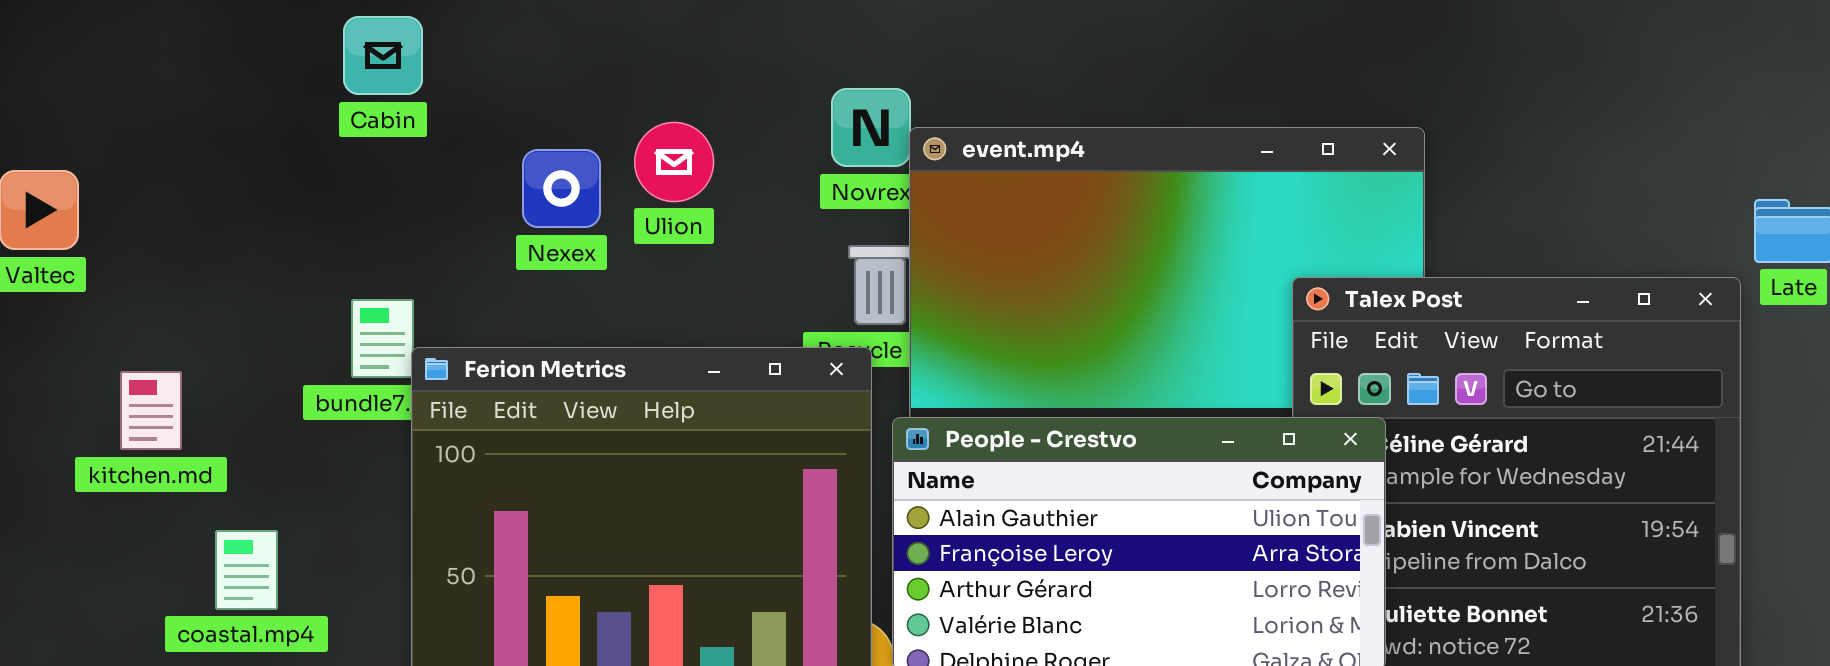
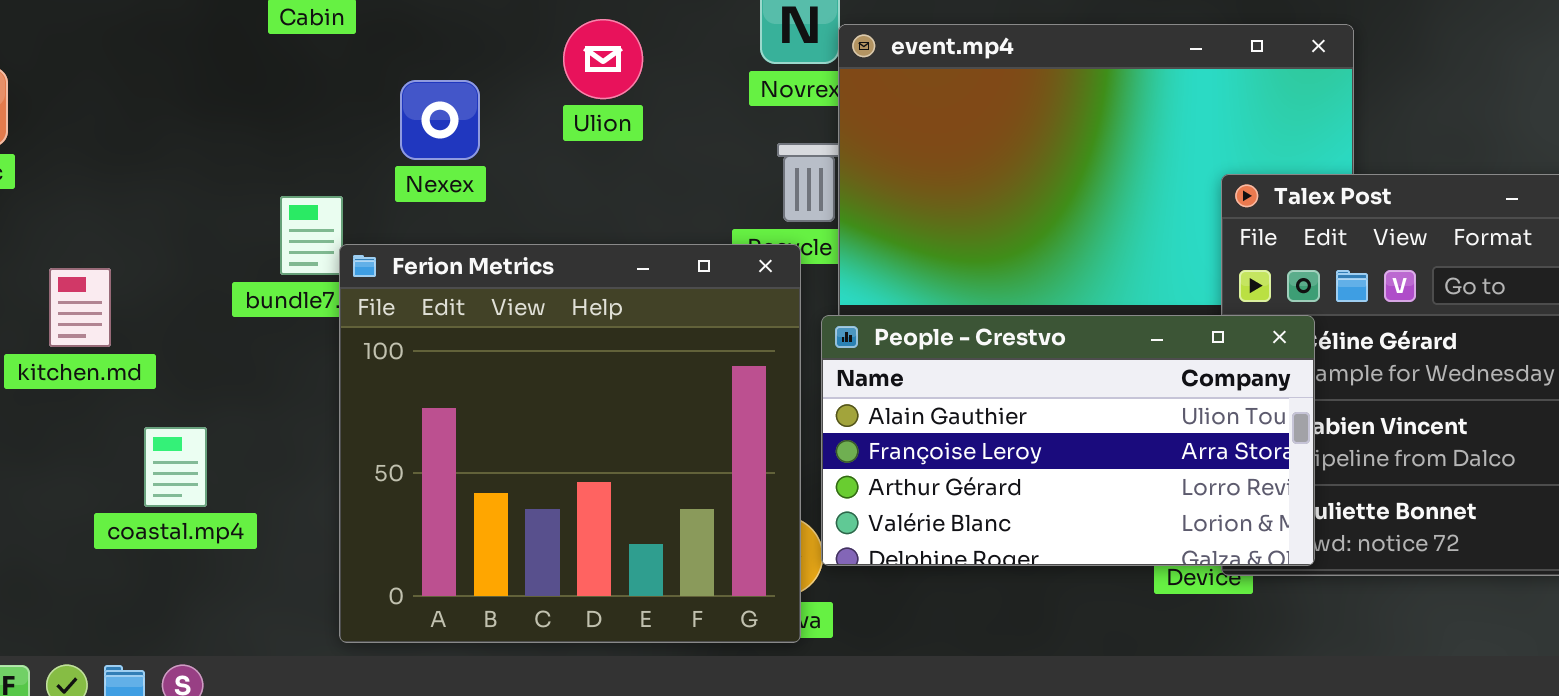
Nexex: [522,149,601,228] -> [400,80,480,160], moved

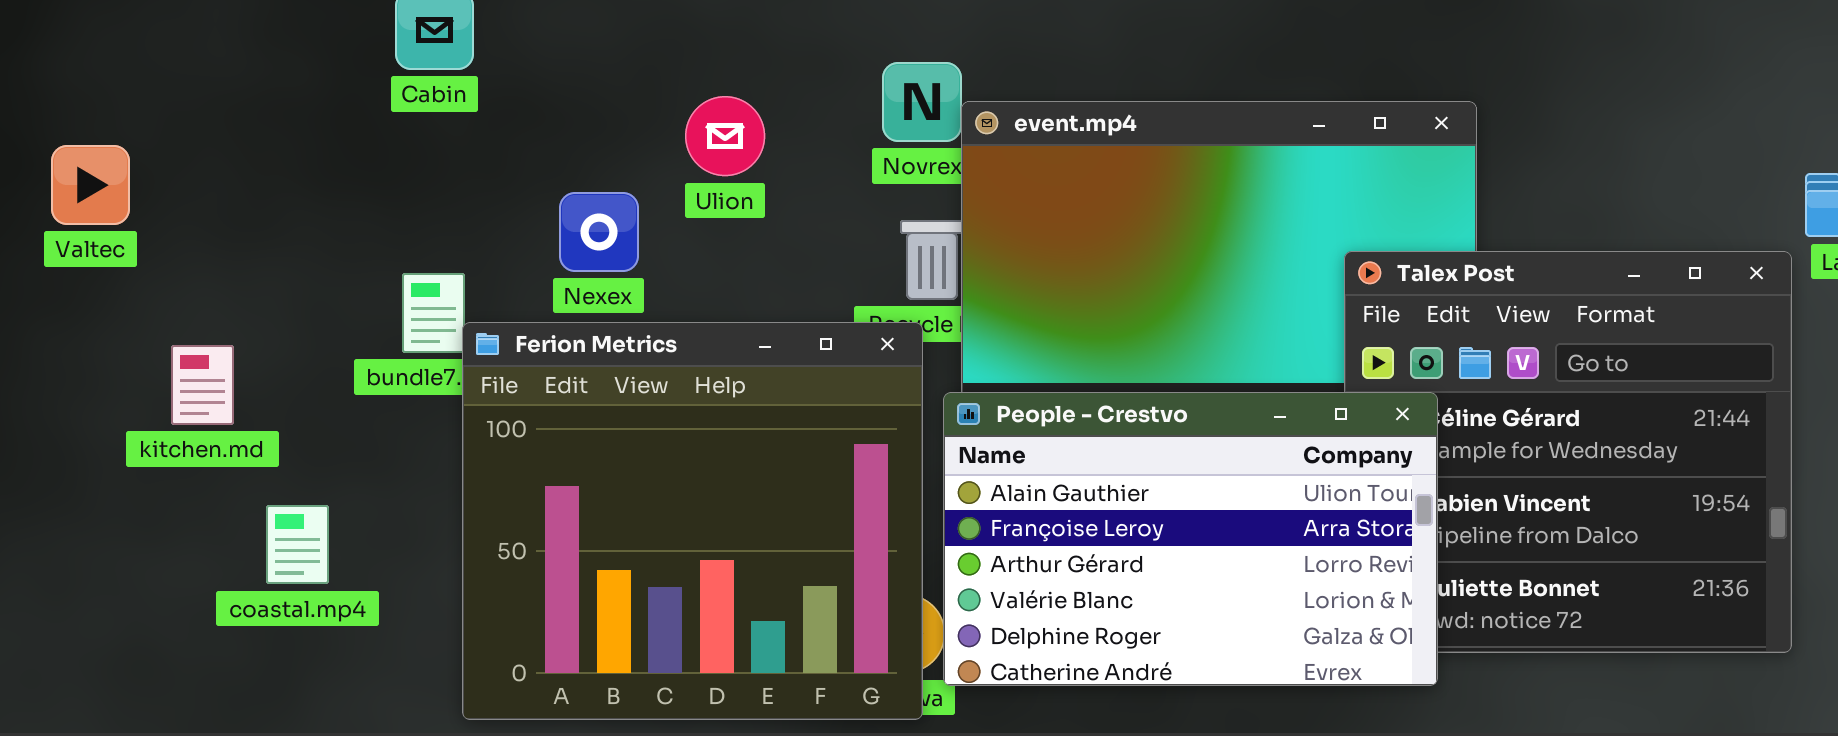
Nexex: [400,80,480,160] -> [559,192,639,272], moved
People - Crestvo: [821,315,1315,566] -> [943,392,1438,686], resized

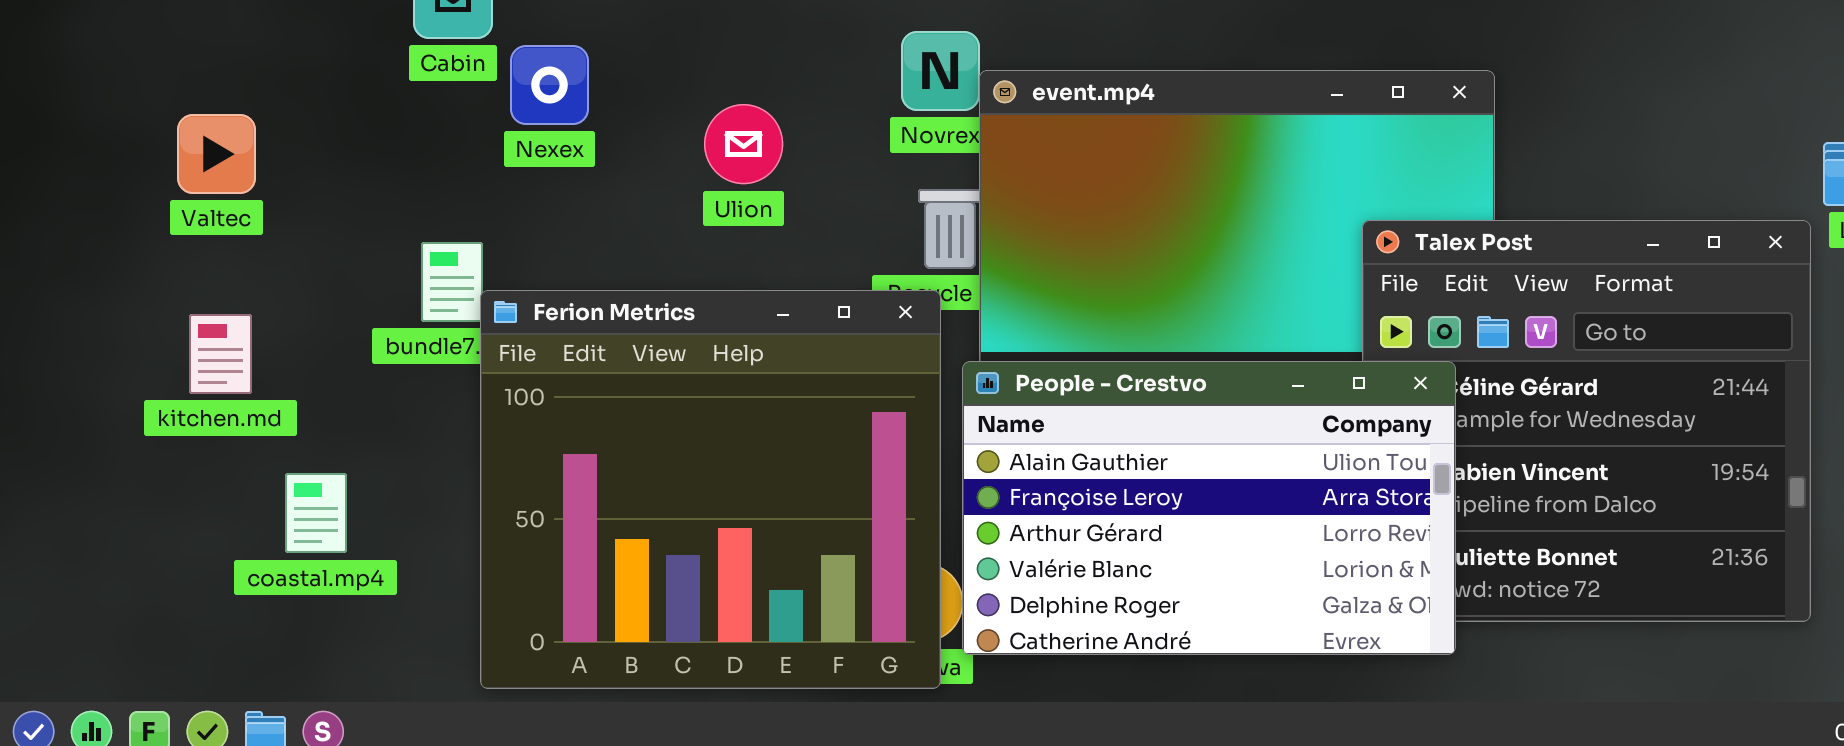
Ulion: [685,96,765,176] -> [704,104,783,184], moved
Valtec: [51,145,130,225] -> [177,114,256,194], moved
Nexex: [559,192,639,272] -> [510,45,589,125], moved

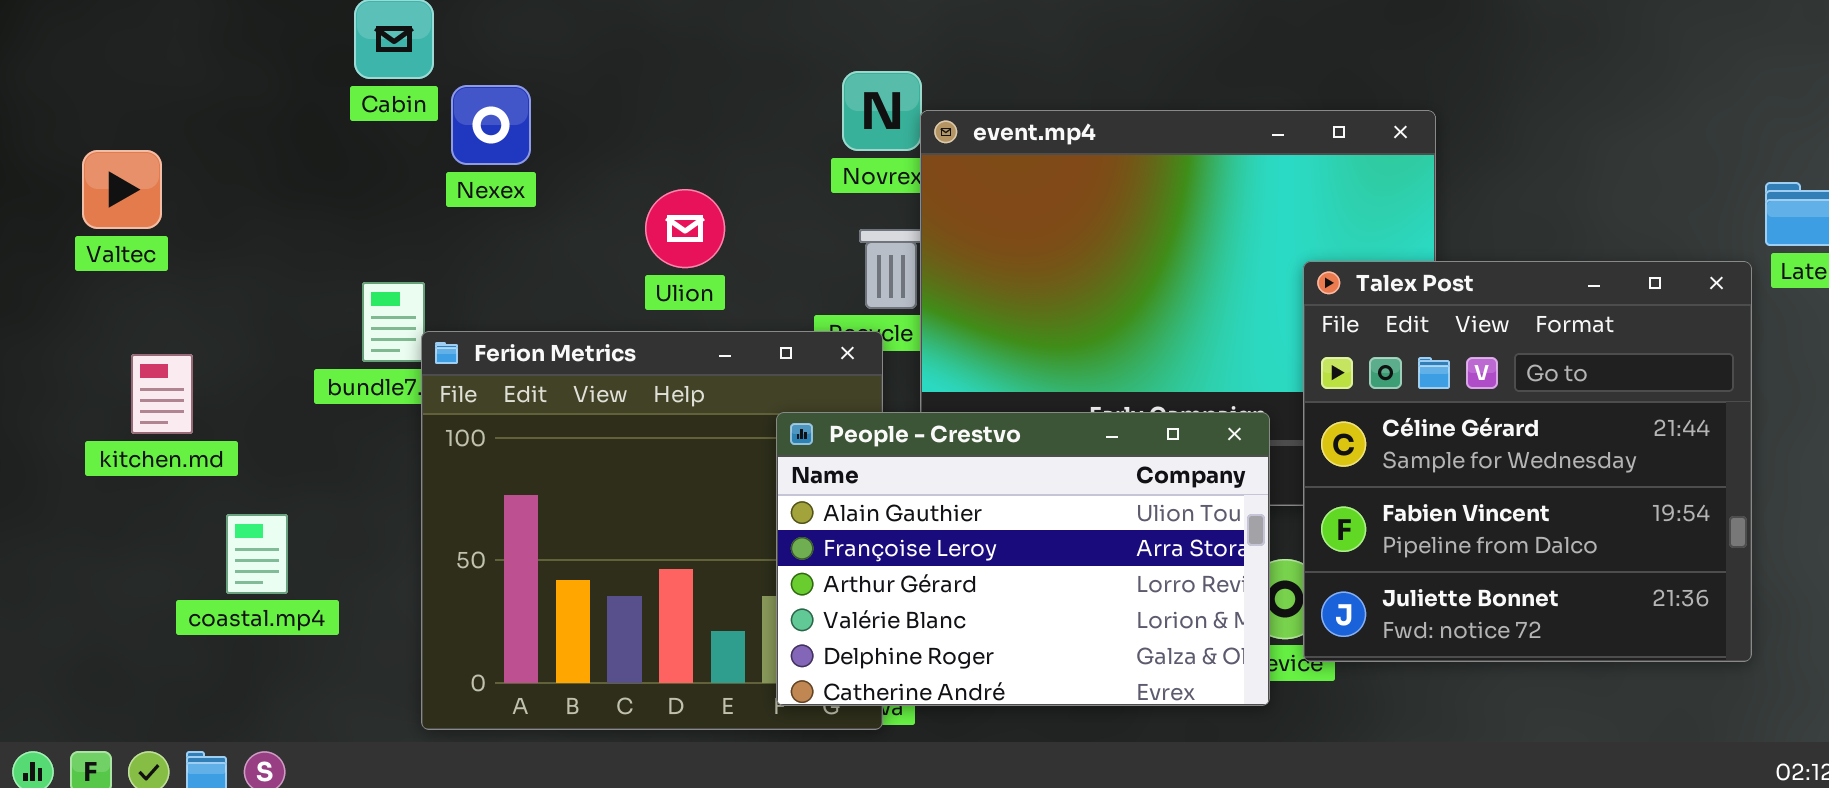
Ulion: [704,104,783,184] -> [645,189,725,268], moved
Valtec: [177,114,256,194] -> [82,150,162,229], moved
People - Crestvo: [962,361,1456,655] -> [776,412,1270,706], moved

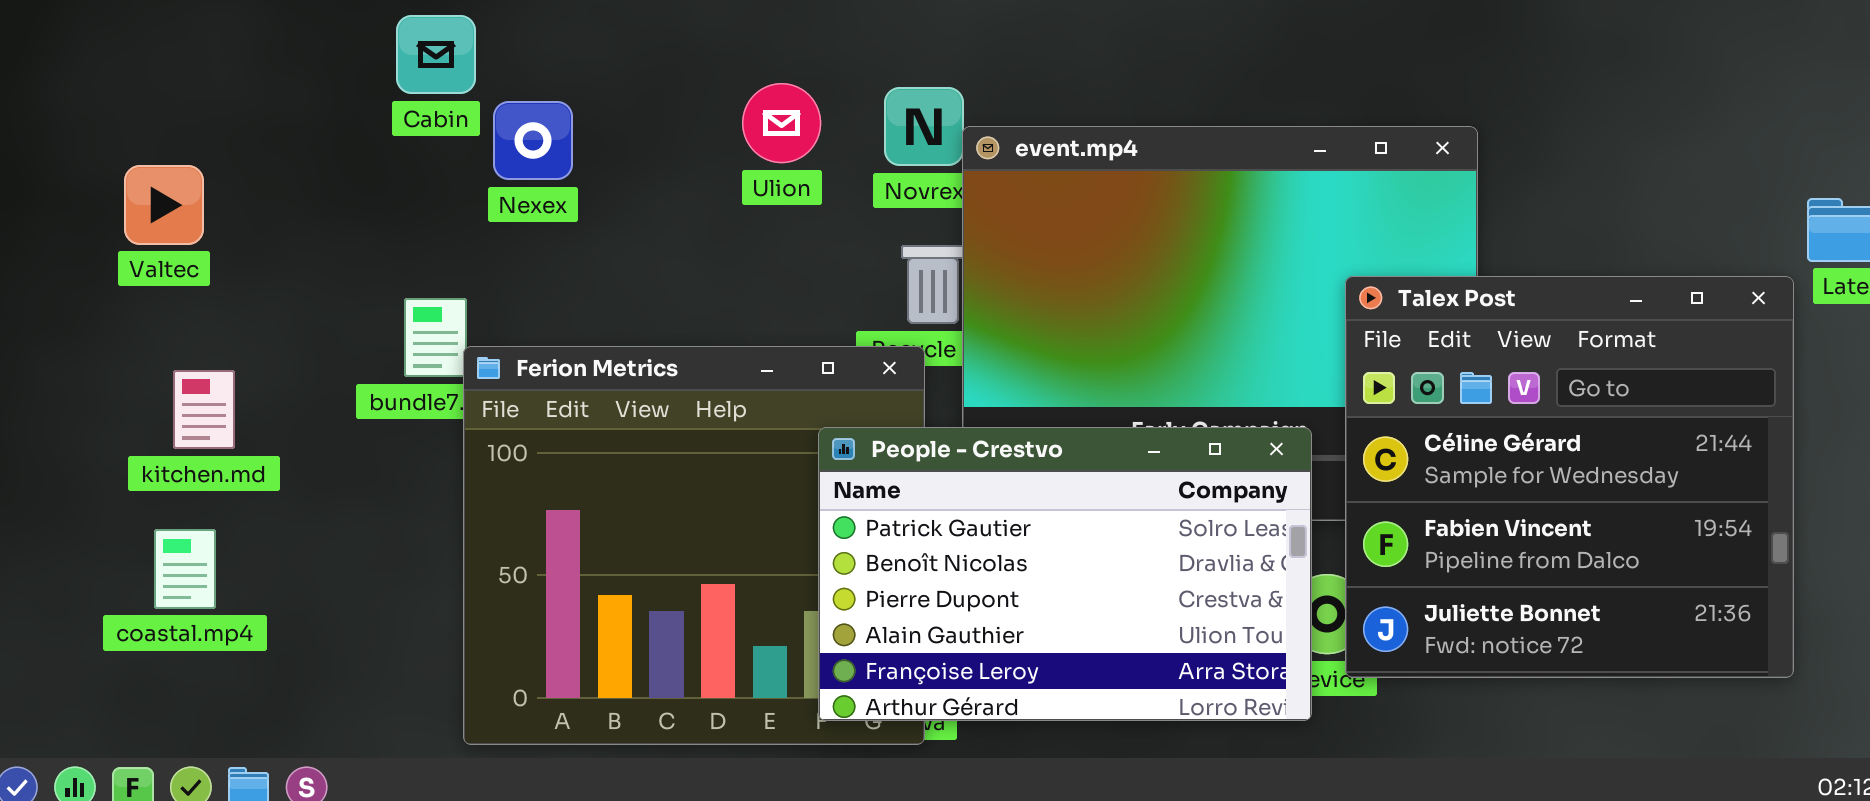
Ulion: [645,189,725,268] -> [742,83,821,163], moved
People - Crestvo: [776,412,1270,706] -> [818,427,1312,721], scrolled up 3 rows
coastal.mp4: [226,514,288,594] -> [154,529,216,609], moved

